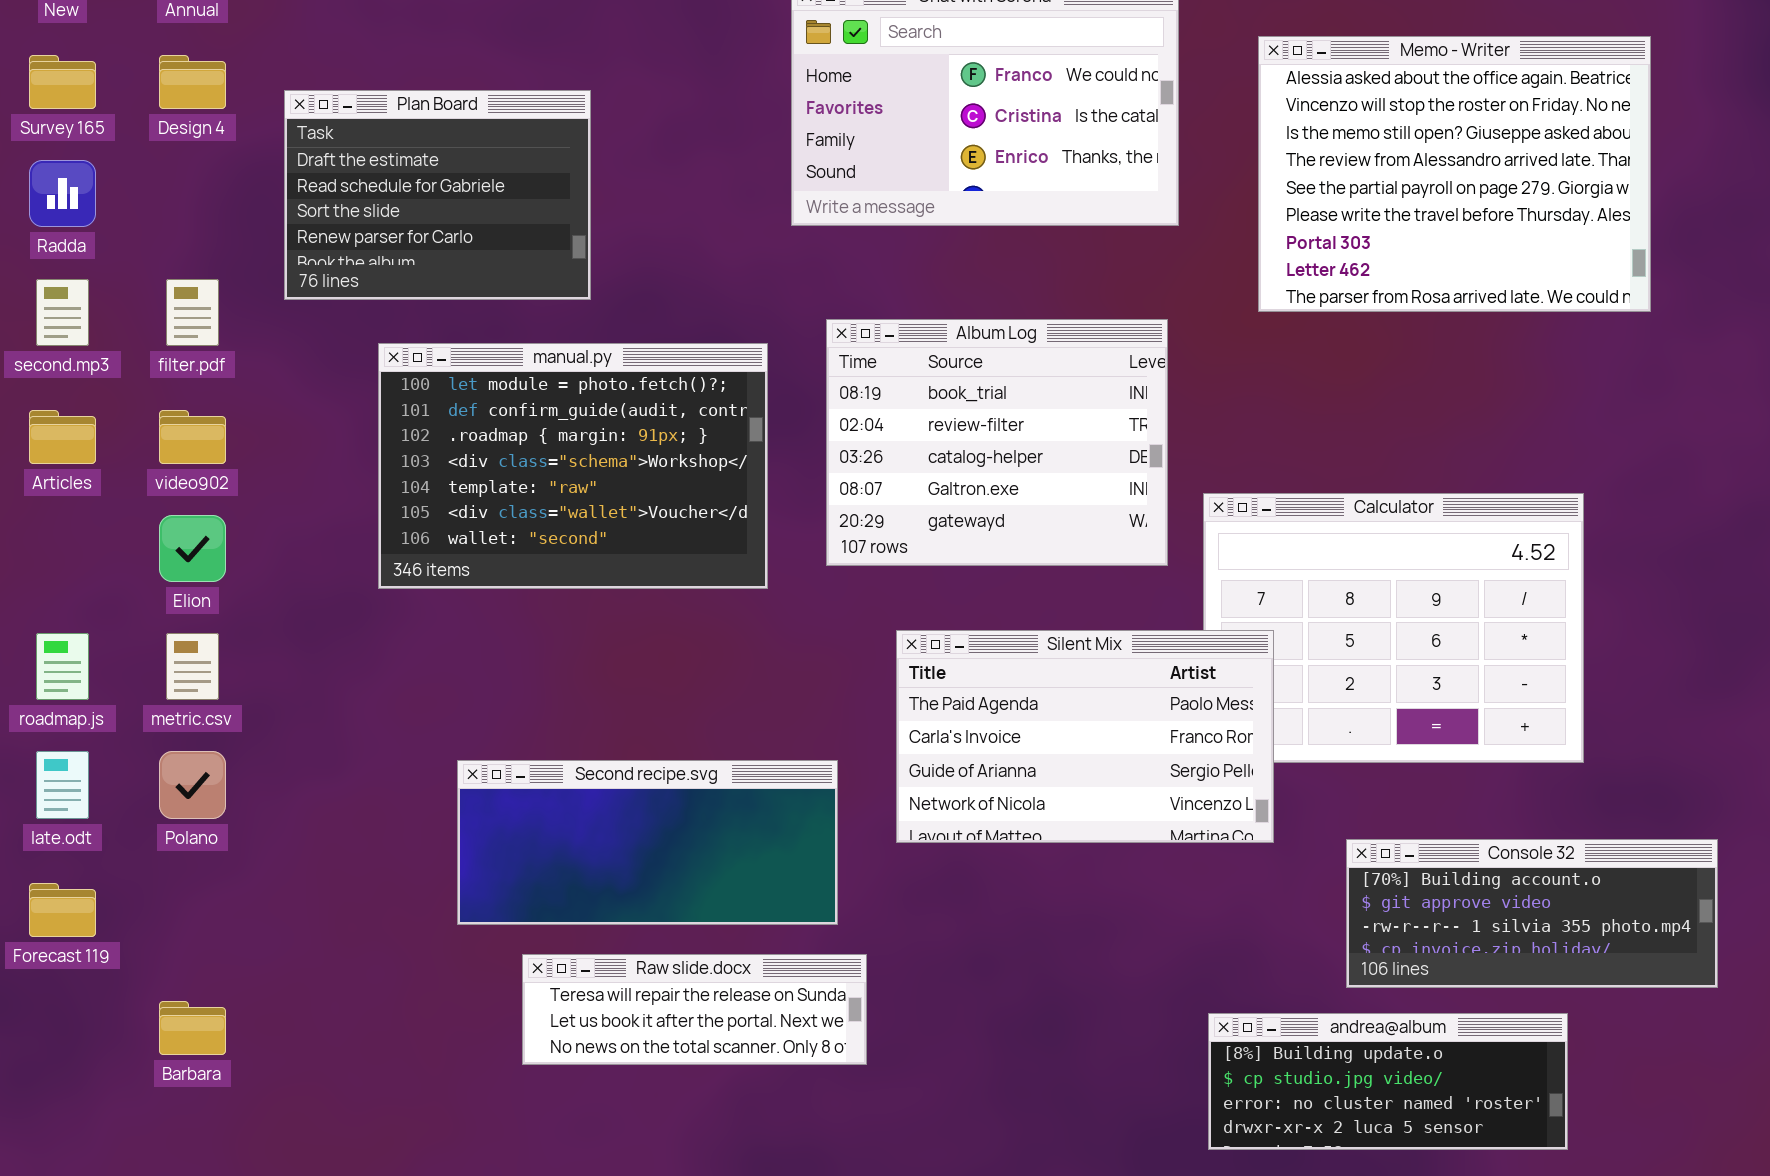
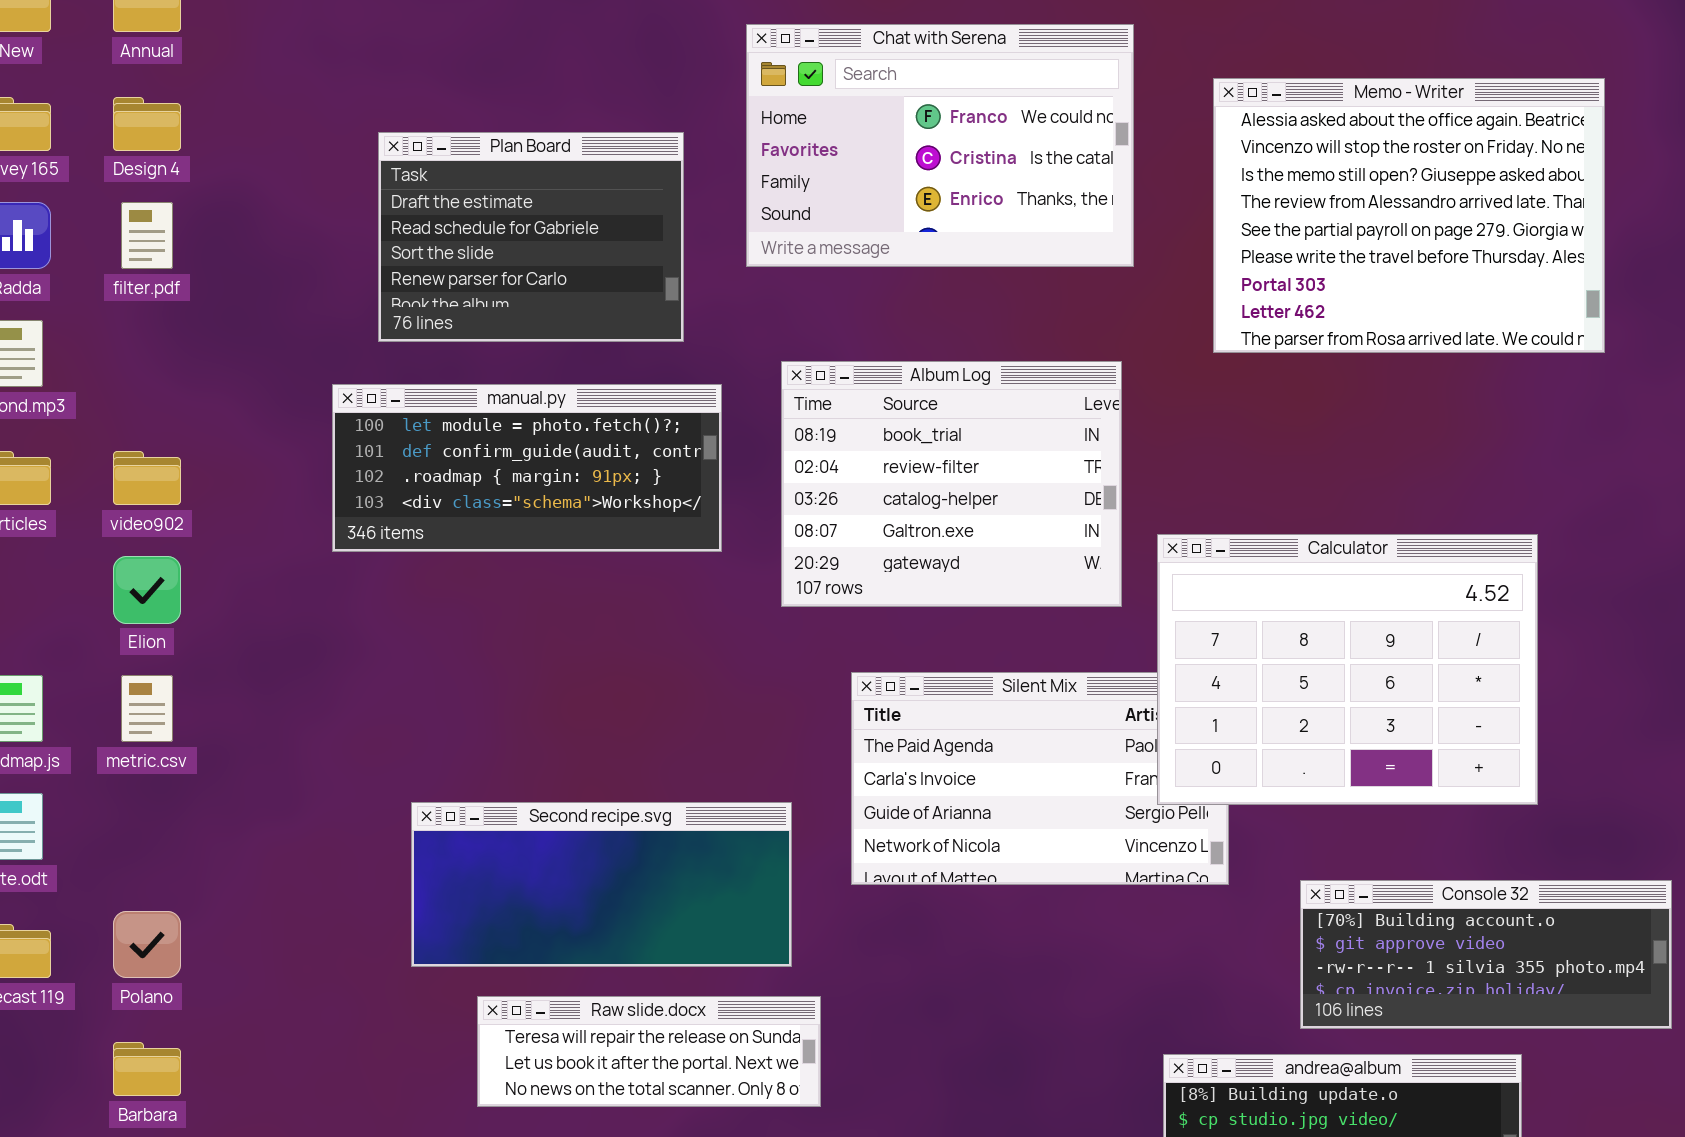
Plan Board: [284,90,591,300] -> [378,132,684,342], moved
filter.pdf: [166,279,219,346] -> [121,202,173,269], moved
manual.py: [378,343,768,589] -> [332,384,722,552], resized
Calculator: [1203,493,1584,763] -> [1157,534,1538,805], raised
Polano: [159,751,226,819] -> [113,911,181,978], moved

